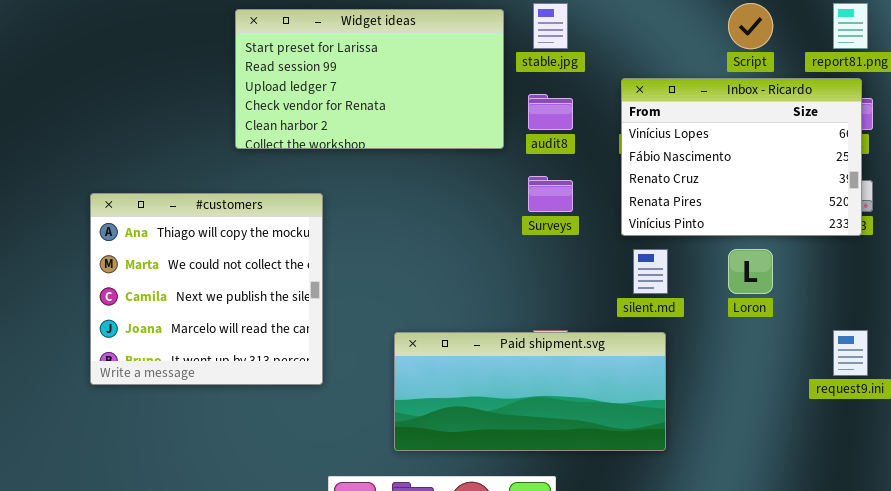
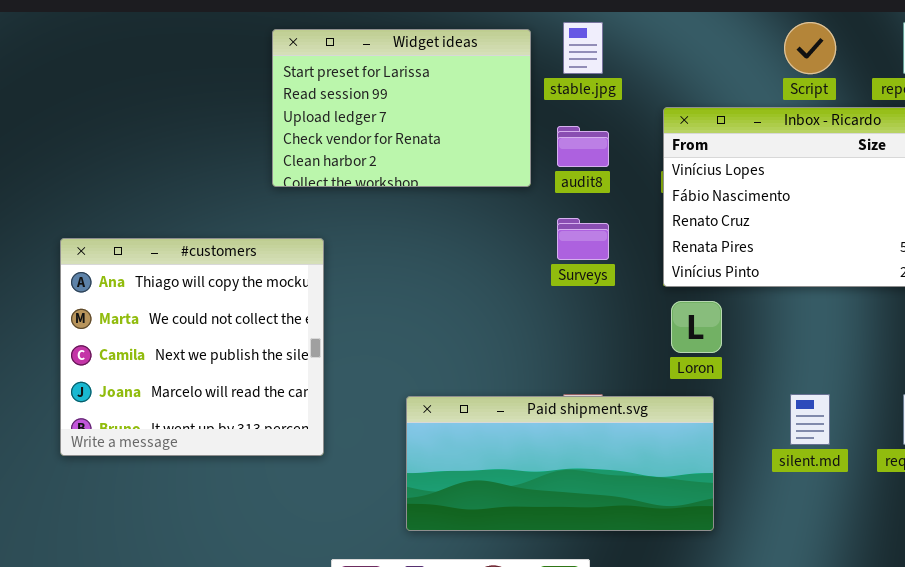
Widget ideas: [235,9,504,149] -> [272,29,531,187], resized
silent.md: [633,249,668,294] -> [790,394,830,445], moved
Loron: [728,249,773,294] -> [671,301,722,353], moved

